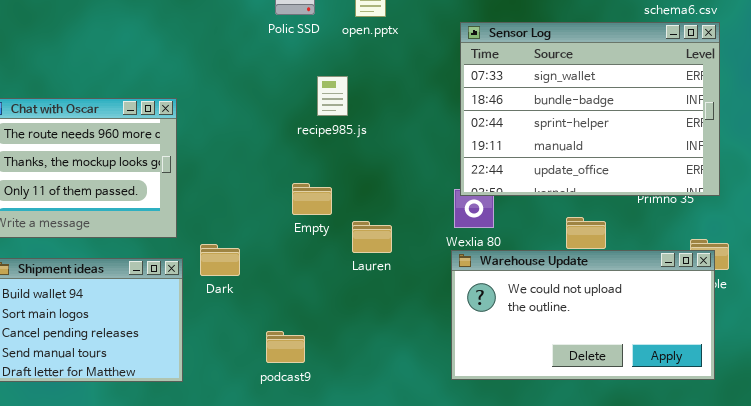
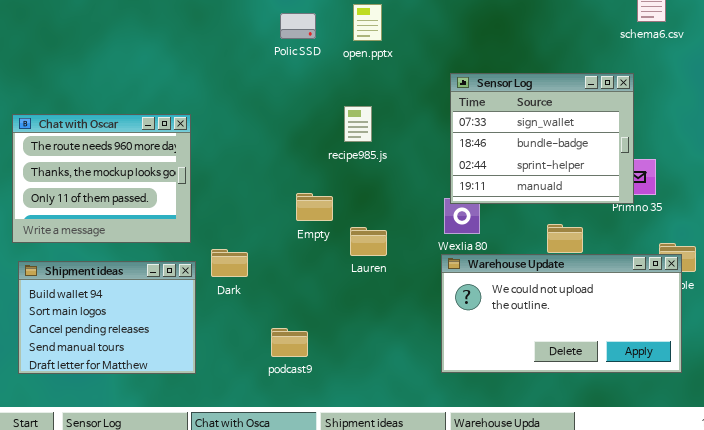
Sensor Log: [460,22,720,196] -> [450,73,634,204], resized
recipe985.js: [317,76,348,116] -> [344,106,372,142], moved

